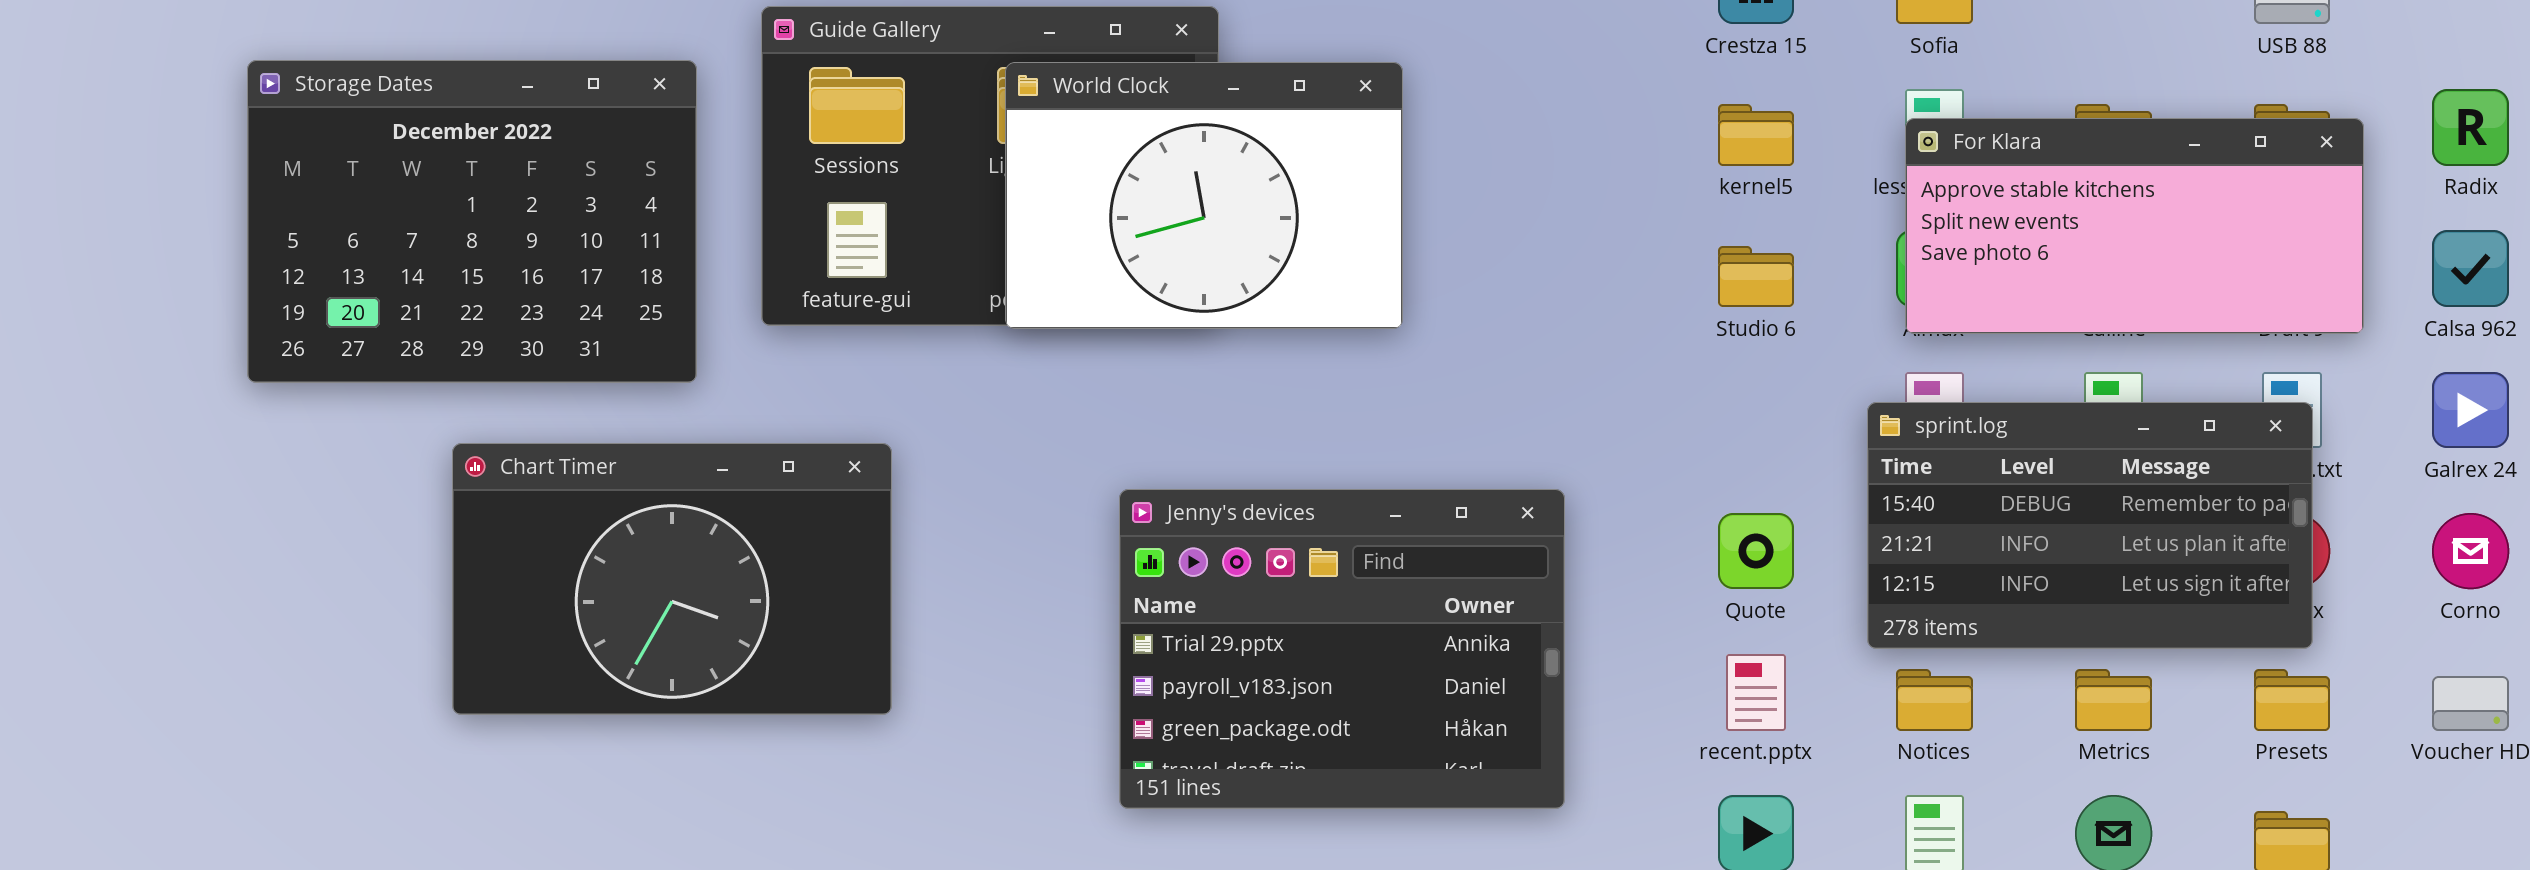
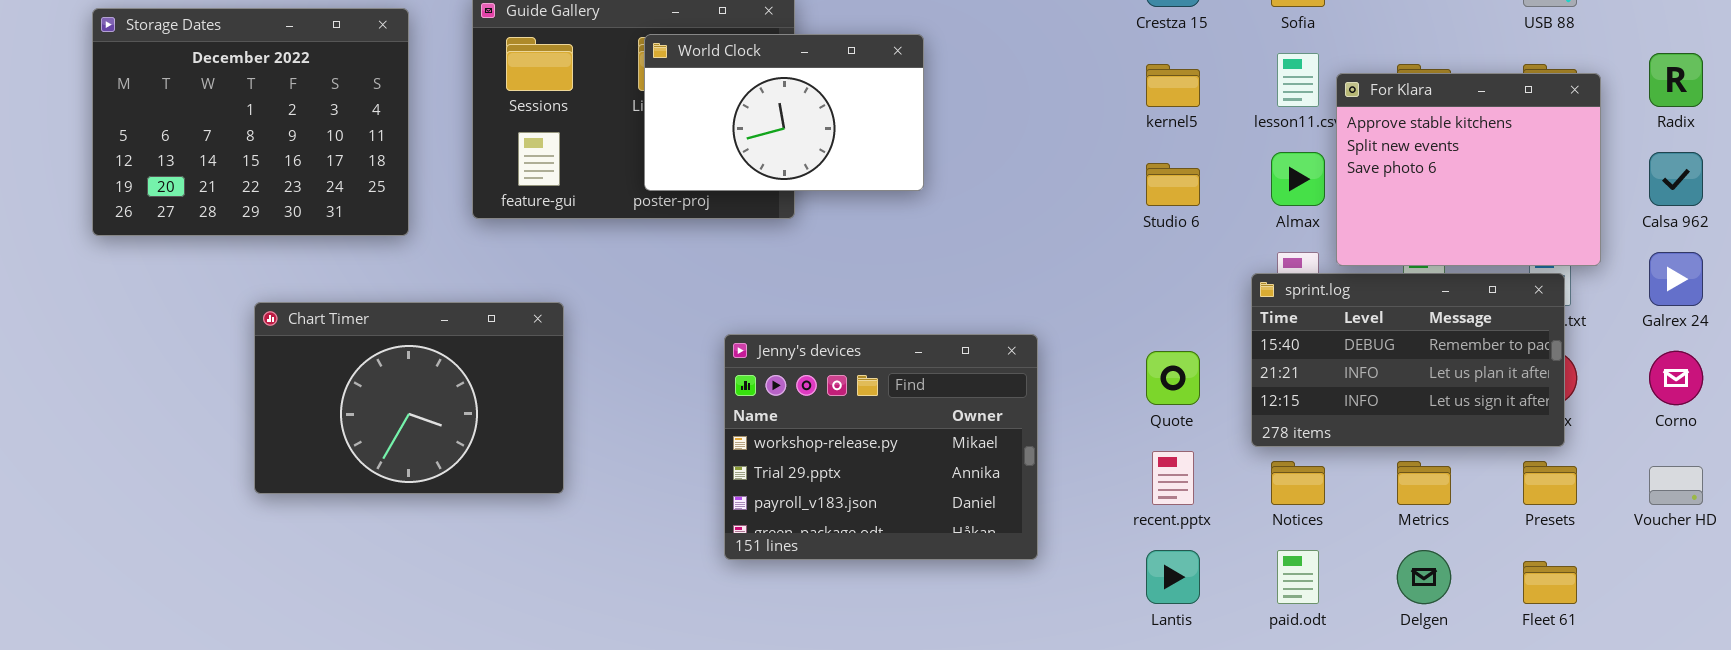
Storage Dates: [247,60,697,383] -> [92,8,409,236], moved
World Clock: [1005,62,1403,329] -> [644,34,924,191], resized
For Klara: [1905,118,2364,334] -> [1336,73,1601,266], resized
Jenny's devices: [1119,489,1565,809] -> [724,334,1038,560], scrolled up 1 row

